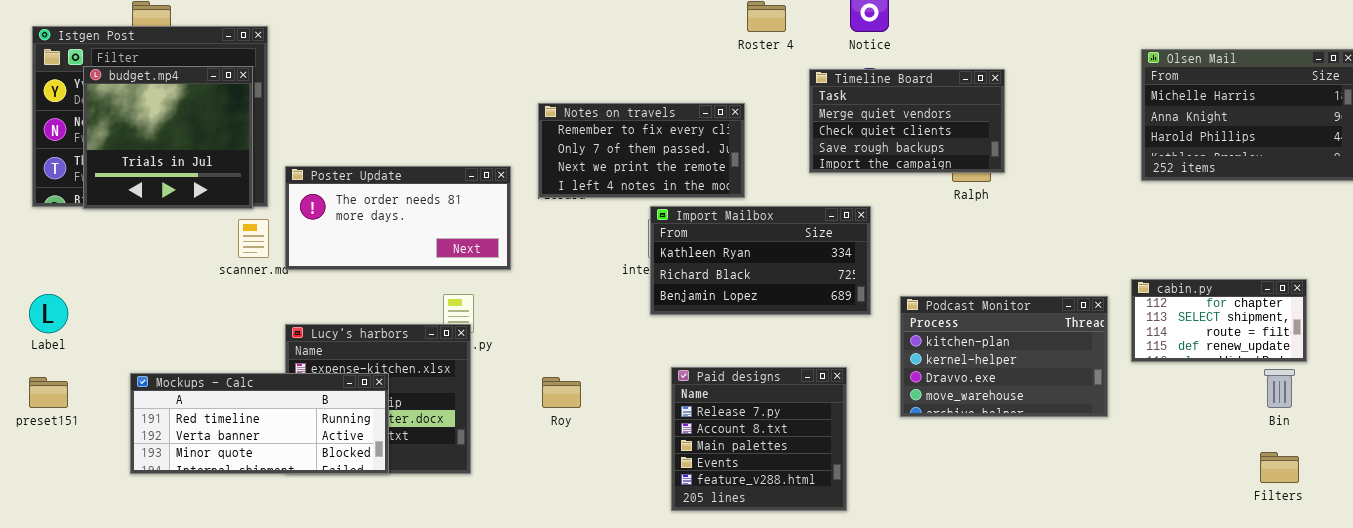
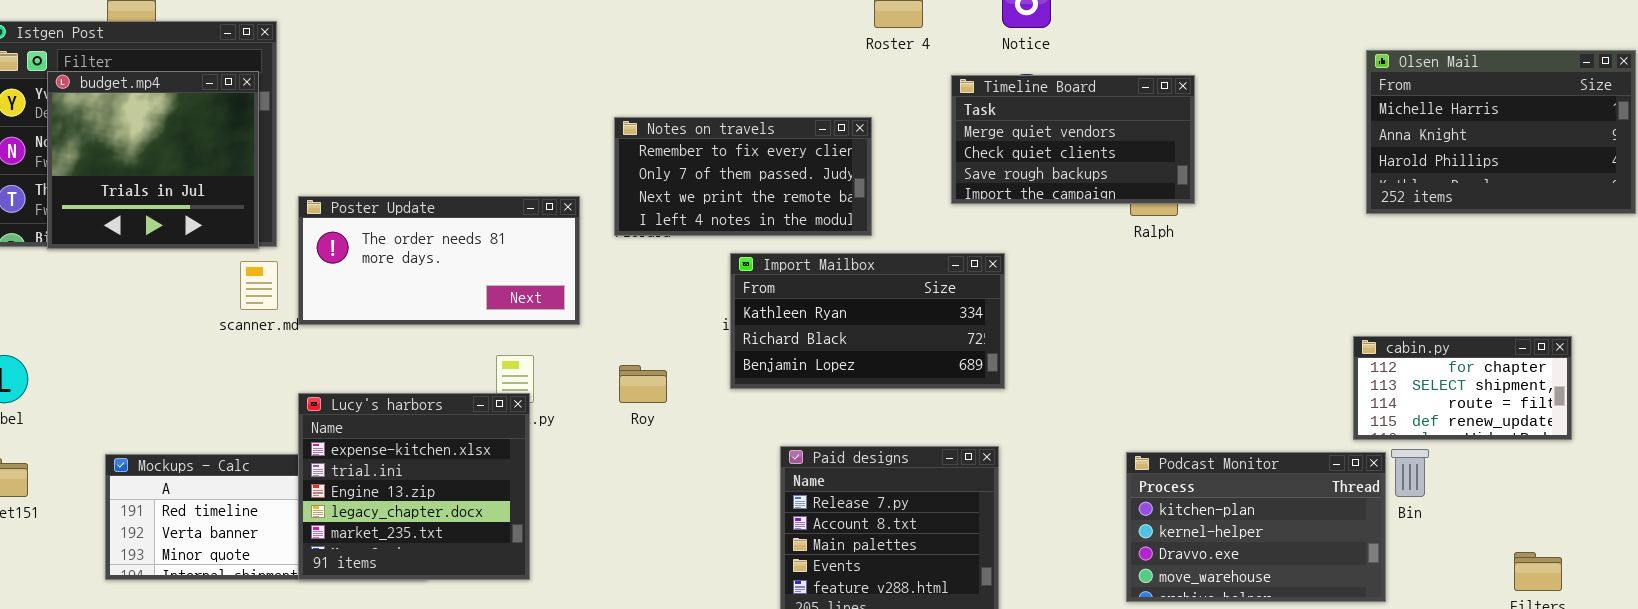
Import Mailbox: [650,206,871,315] -> [730,253,1005,389], moved
Podcast Monitor: [900,296,1108,417] -> [1126,452,1386,602], moved
Lucy's harbors: [285,324,471,474] -> [298,393,530,580], raised
Bin: [1264,369,1295,408] -> [1391,449,1429,497], moved
Roy: [542,377,581,408] -> [619,365,667,403], moved

